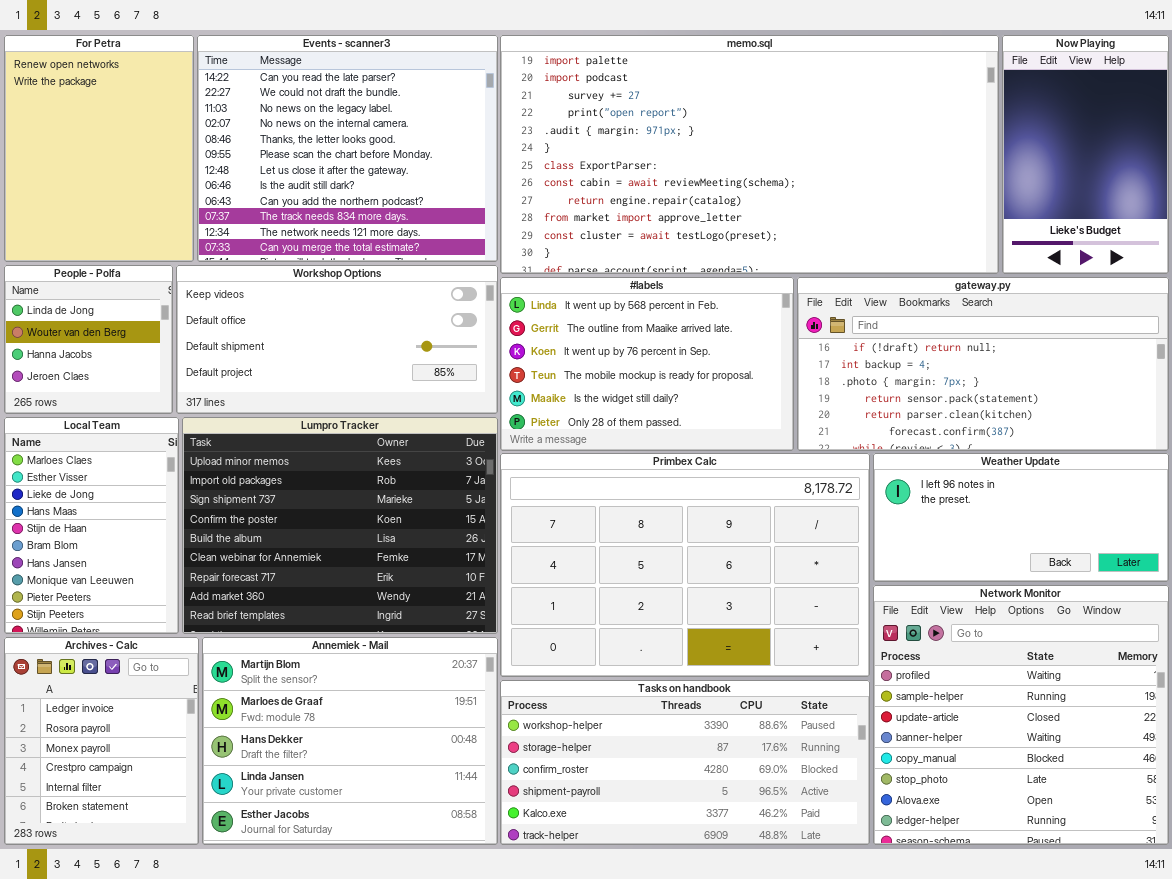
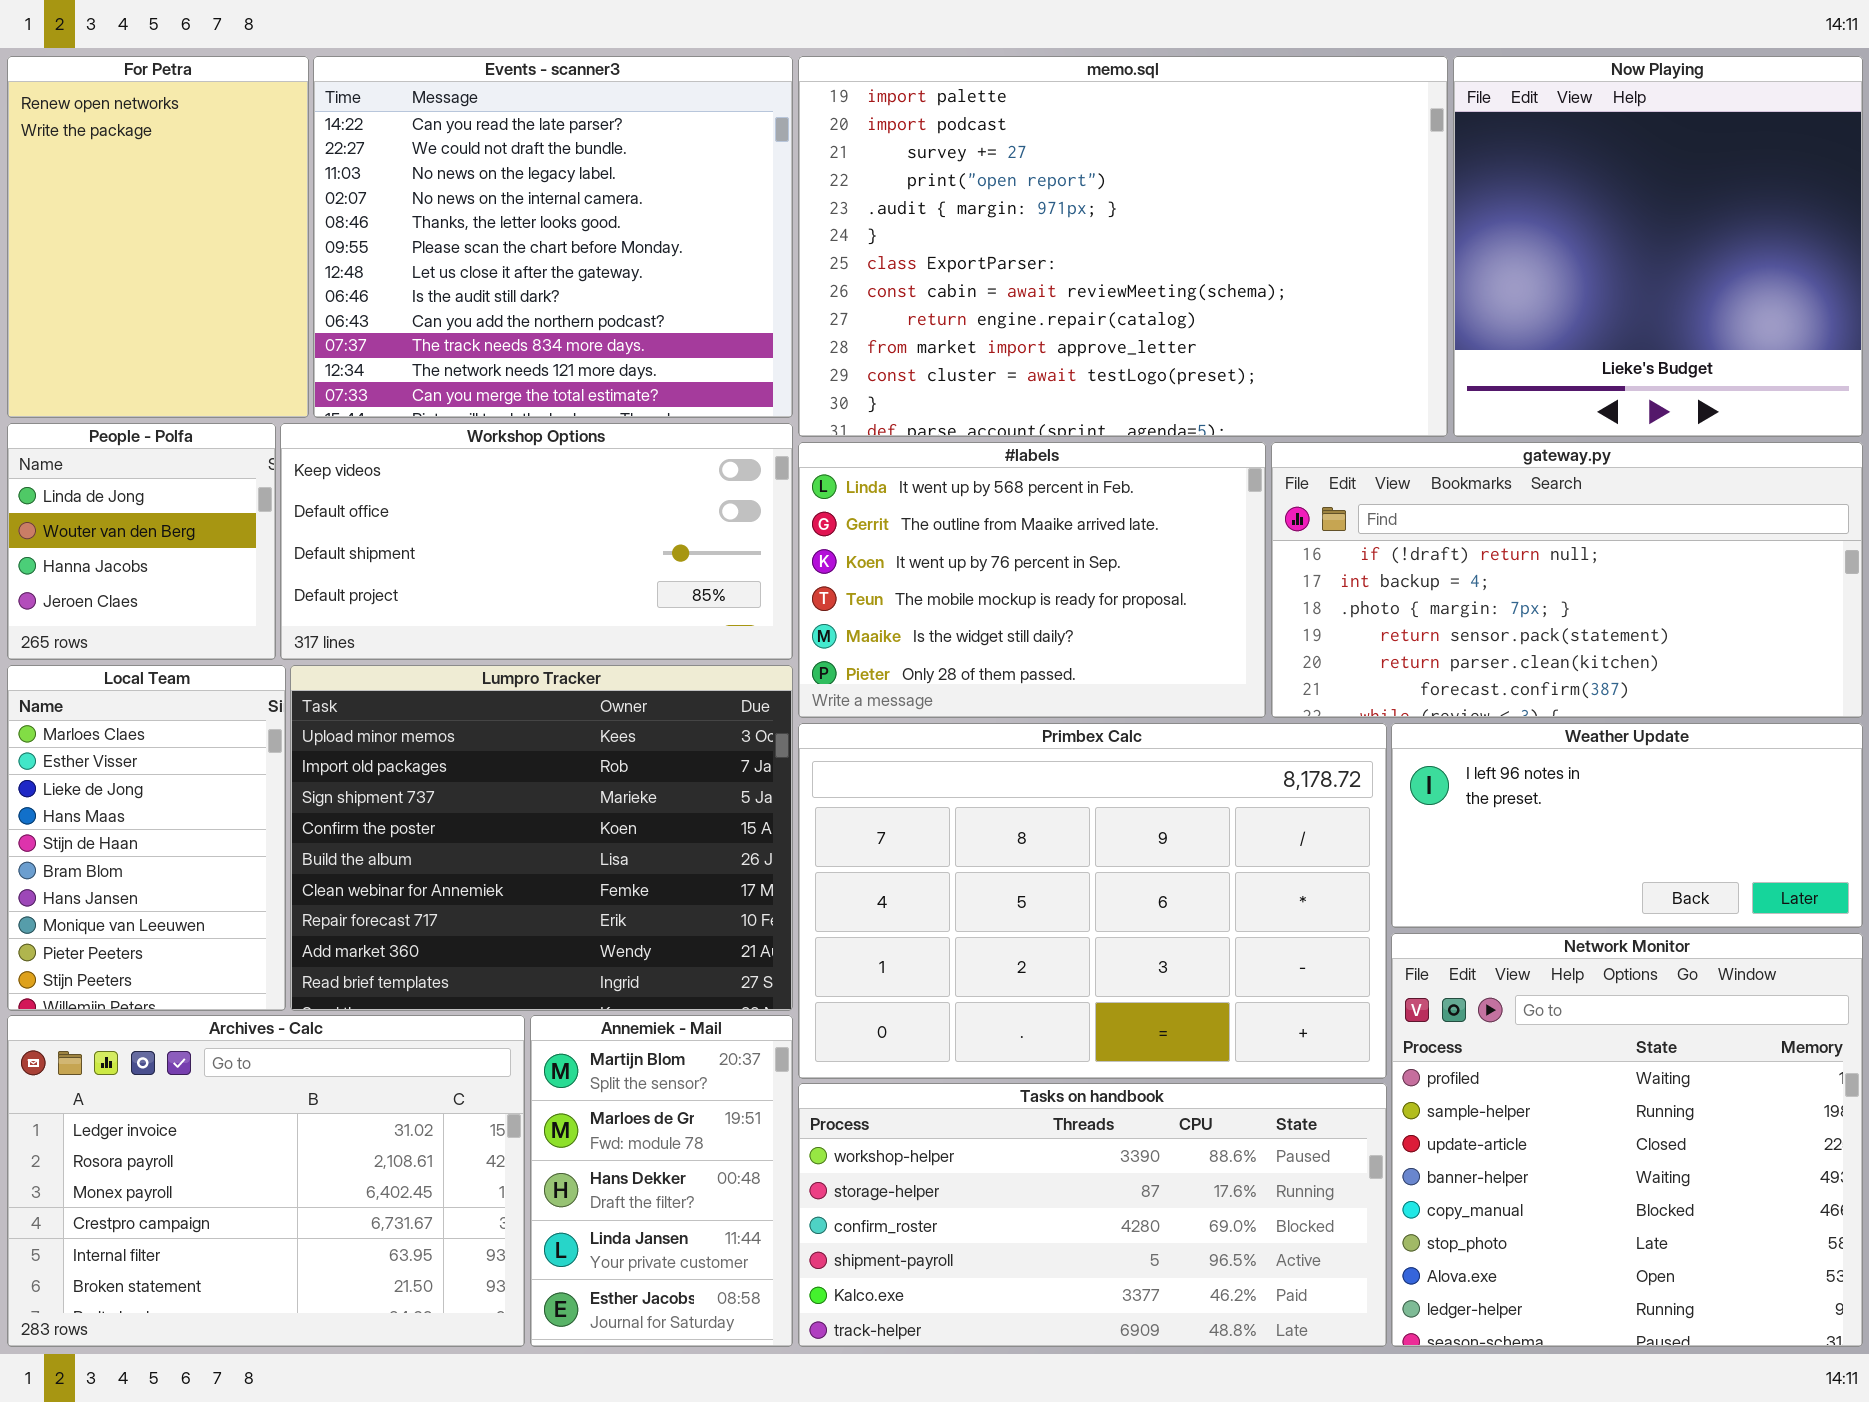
memo.sql: [500,35,999,274] -> [798,56,1448,437], resized
Now Playing: [1002,35,1169,274] -> [1453,56,1863,437], resized
Archives - Calc: [4,637,199,845] -> [7,1015,525,1347], resized
Annemiek - Mail: [202,637,498,845] -> [530,1015,793,1347], resized

